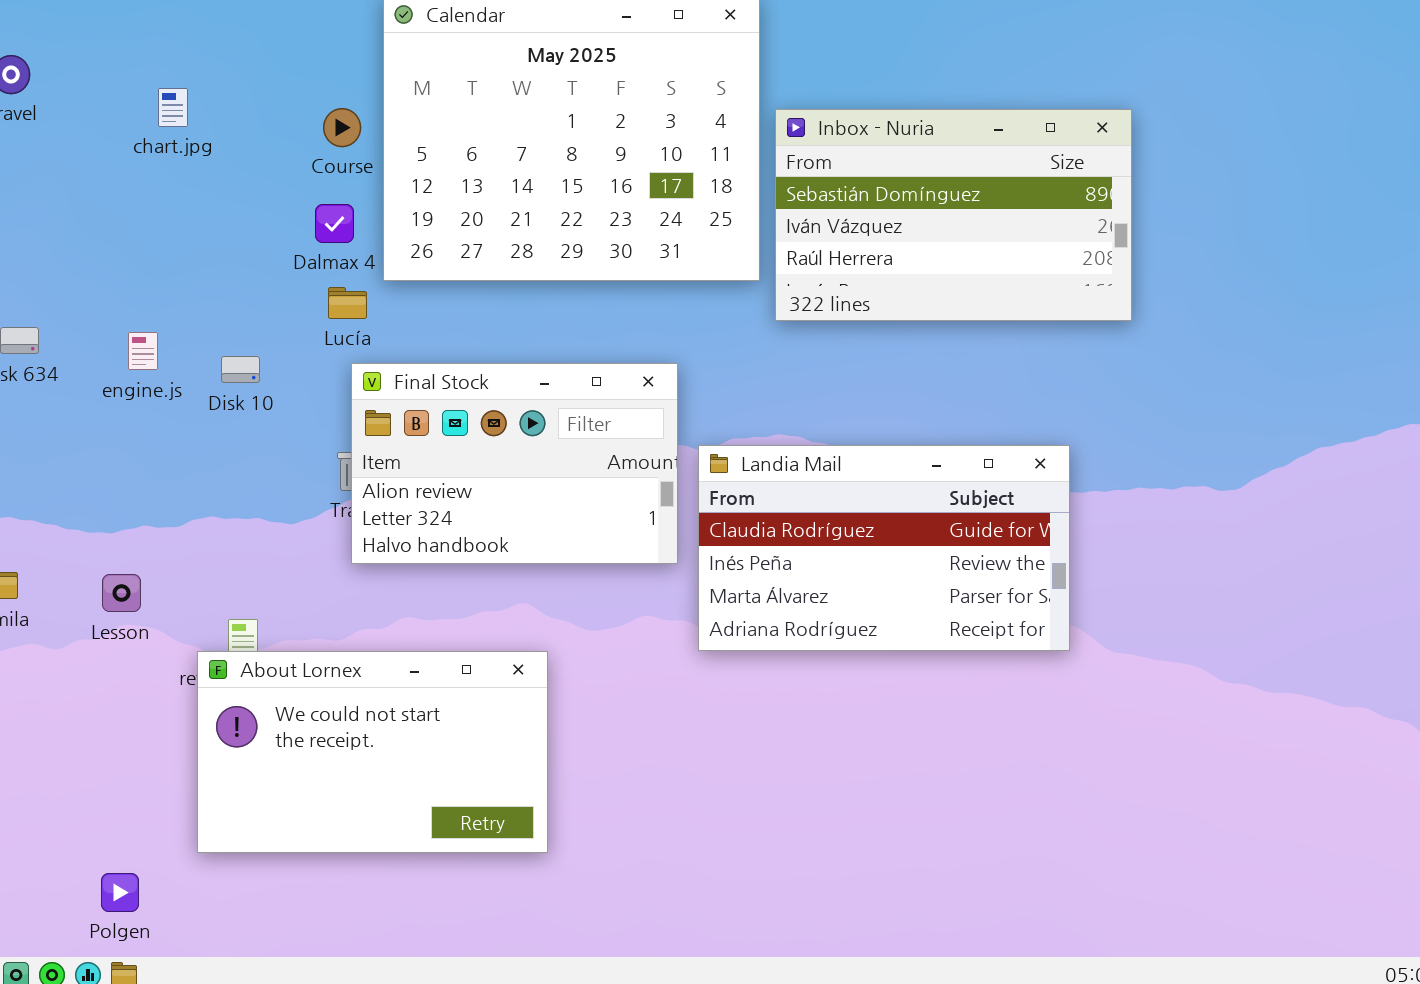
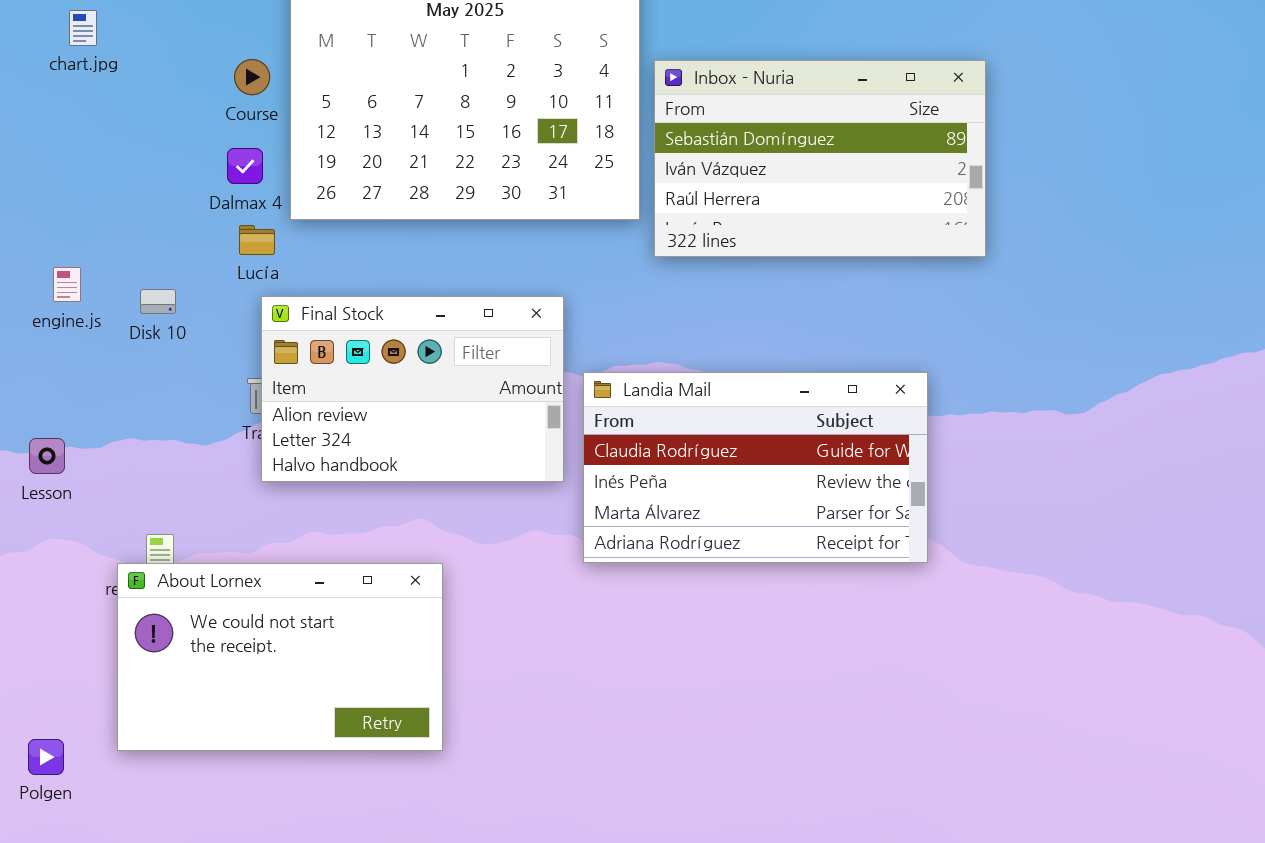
chart.jpg: [158,88,188,127] -> [69,10,97,46], moved
Lesson: [102,574,141,612] -> [29,438,65,474], moved
Polgen: [101,873,139,912] -> [28,739,64,775], moved

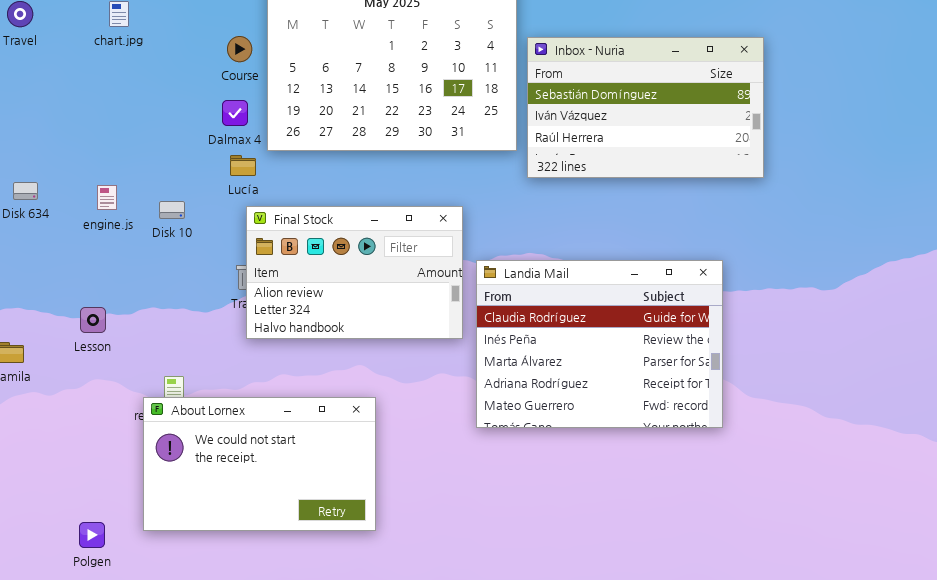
Landia Mail: [583,372,928,563] -> [476,260,723,428], resized

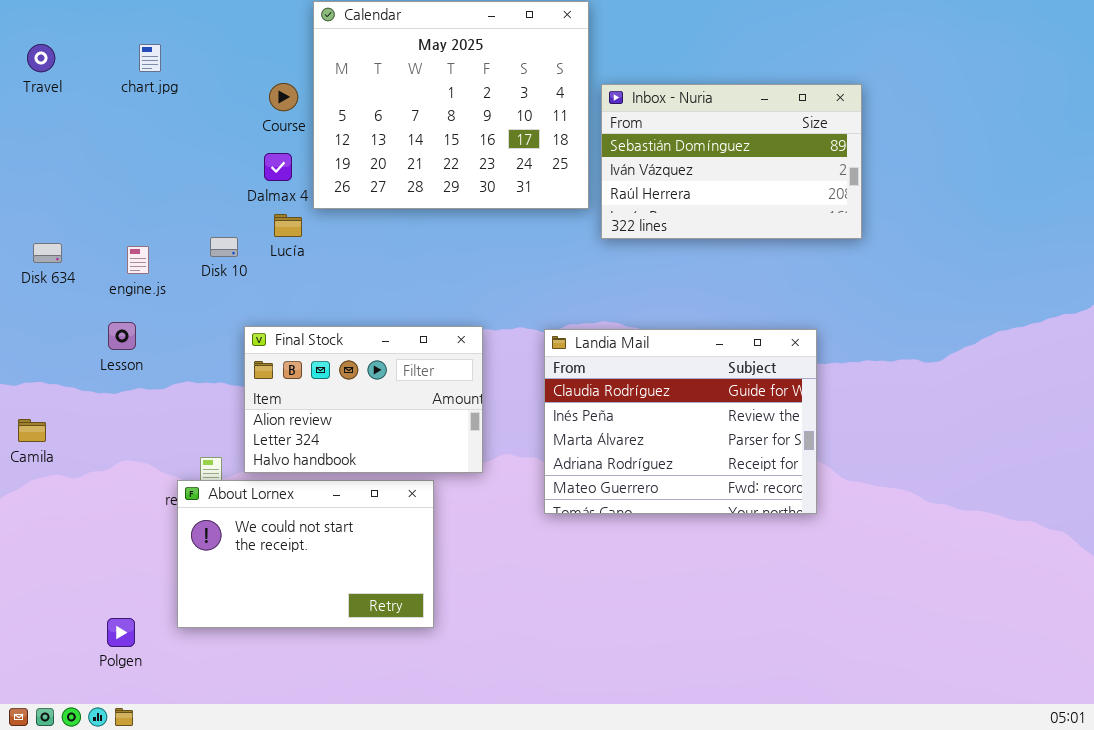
Disk 10: [159,201,185,219] -> [210,237,238,257], moved
Final Stock: [246,206,463,339] -> [244,326,483,473], moved
Lesson: [80,307,106,333] -> [108,322,136,350], moved

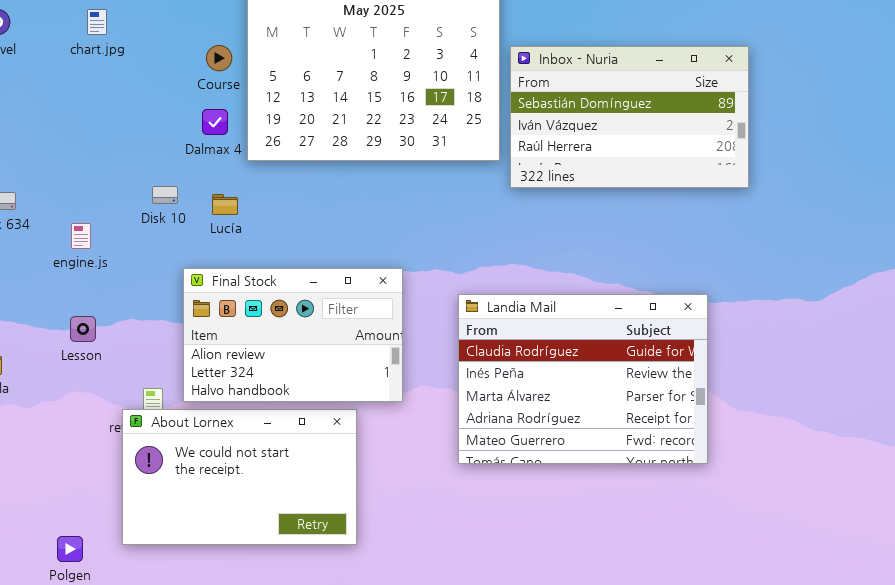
Lucía: [274,214,302,237] -> [212,194,238,215], moved
engine.js: [127,246,149,274] -> [71,223,91,249], moved
Lesson: [108,322,136,350] -> [70,316,96,342], moved
Landia Mail: [544,329,817,514] -> [458,294,708,464], moved

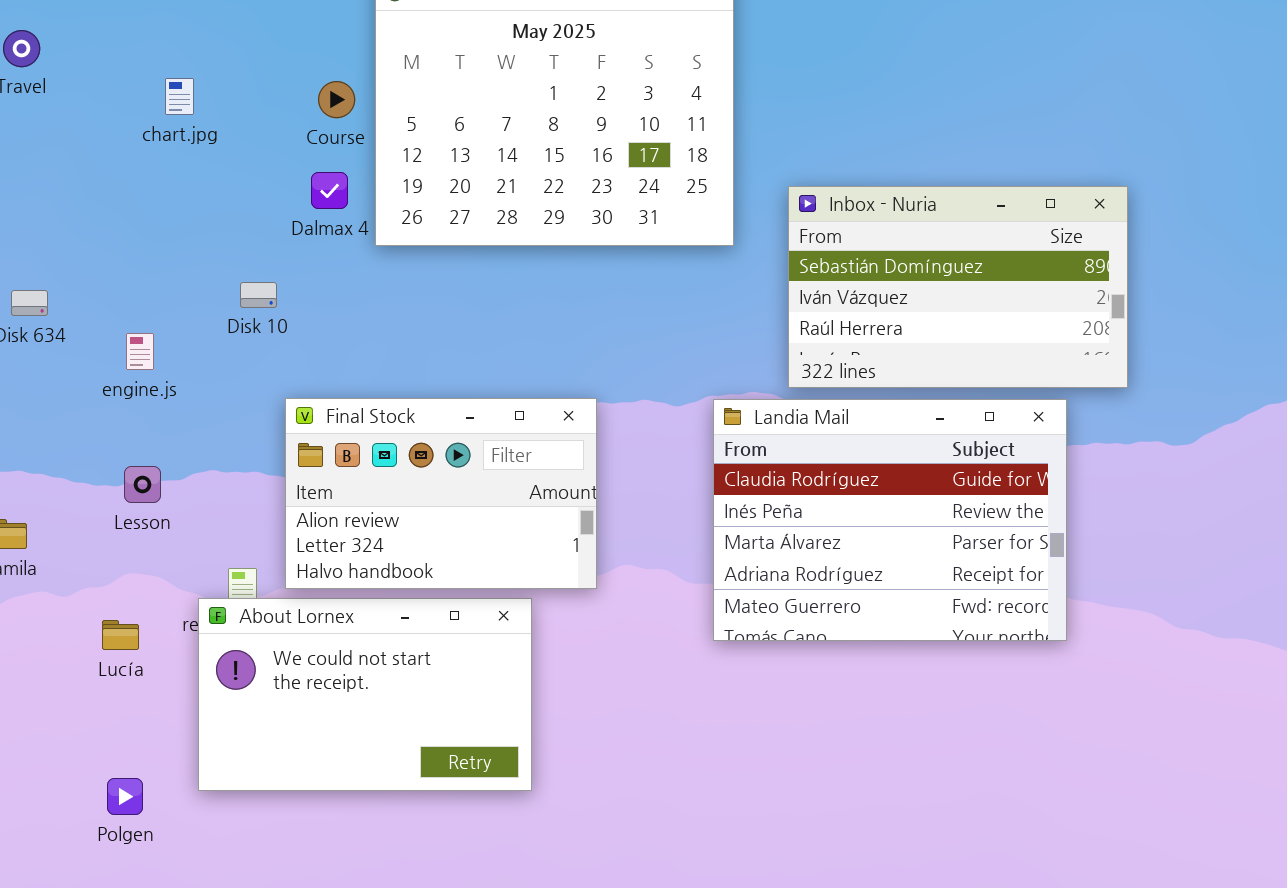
chart.jpg: [87,9,107,35] -> [165,78,194,115], moved
Inbox - Nuria: [510,46,749,188] -> [788,186,1128,388], moved
Lucía: [212,194,238,215] -> [102,620,139,650], moved
Landia Mail: [458,294,708,464] -> [713,399,1067,641], moved

